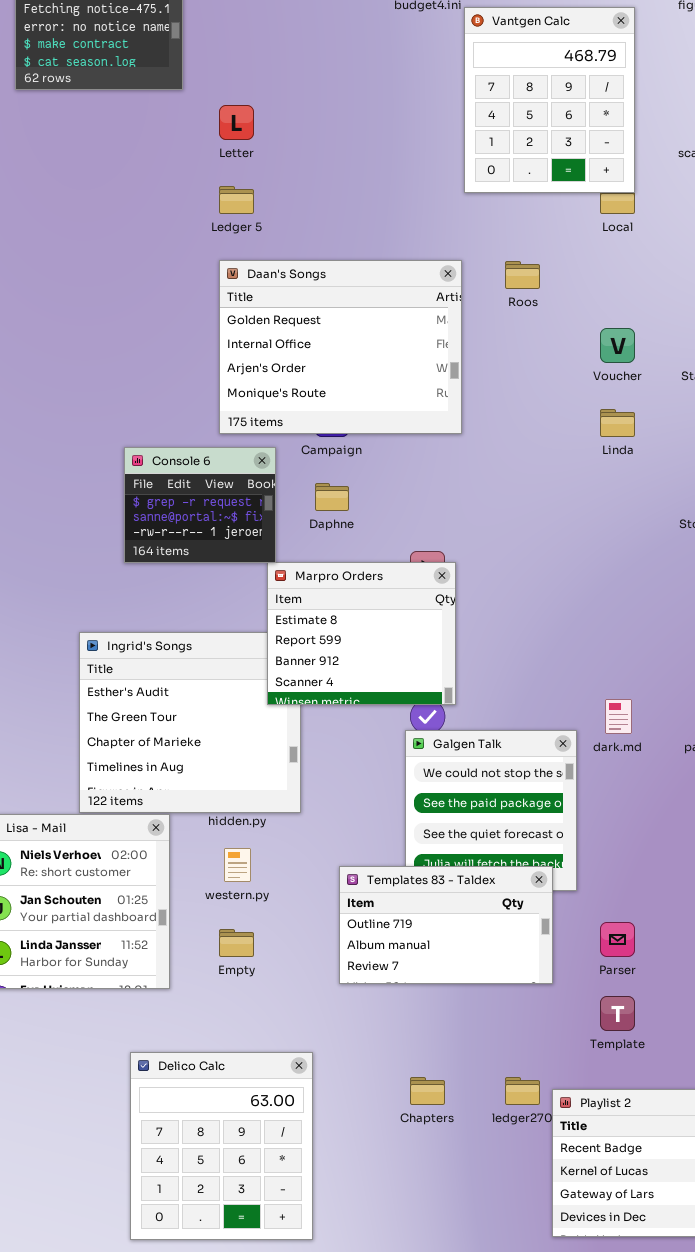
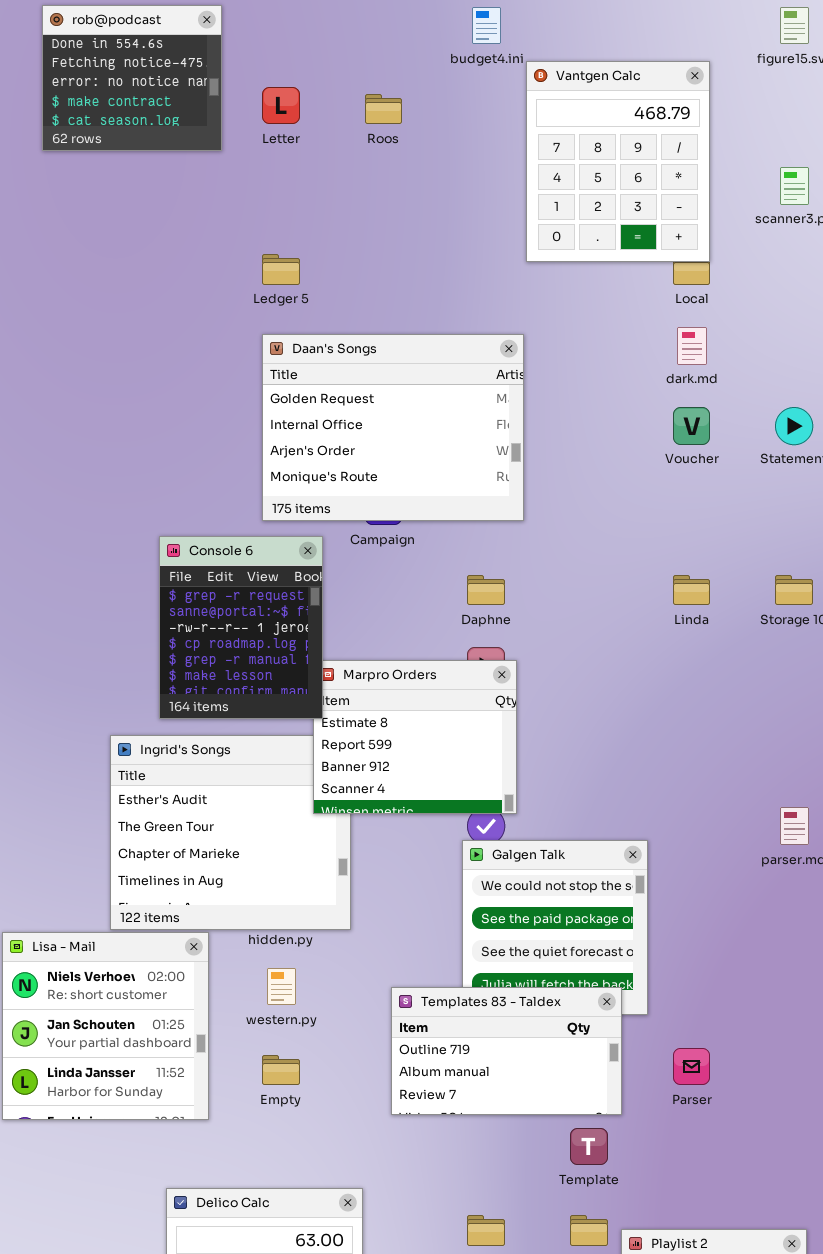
Letter: [219,105,254,140] -> [262,87,300,124], moved
Roos: [505,261,540,289] -> [365,94,402,124], moved
Linda: [600,409,635,437] -> [673,575,710,605], moved
Console 6: [124,447,276,563] -> [159,536,323,719], resized
Daphne: [315,483,349,511] -> [467,575,505,605], moved
dark.md: [605,699,632,734] -> [677,327,707,365], moved
Template: [600,996,635,1031] -> [570,1128,608,1165], moved

